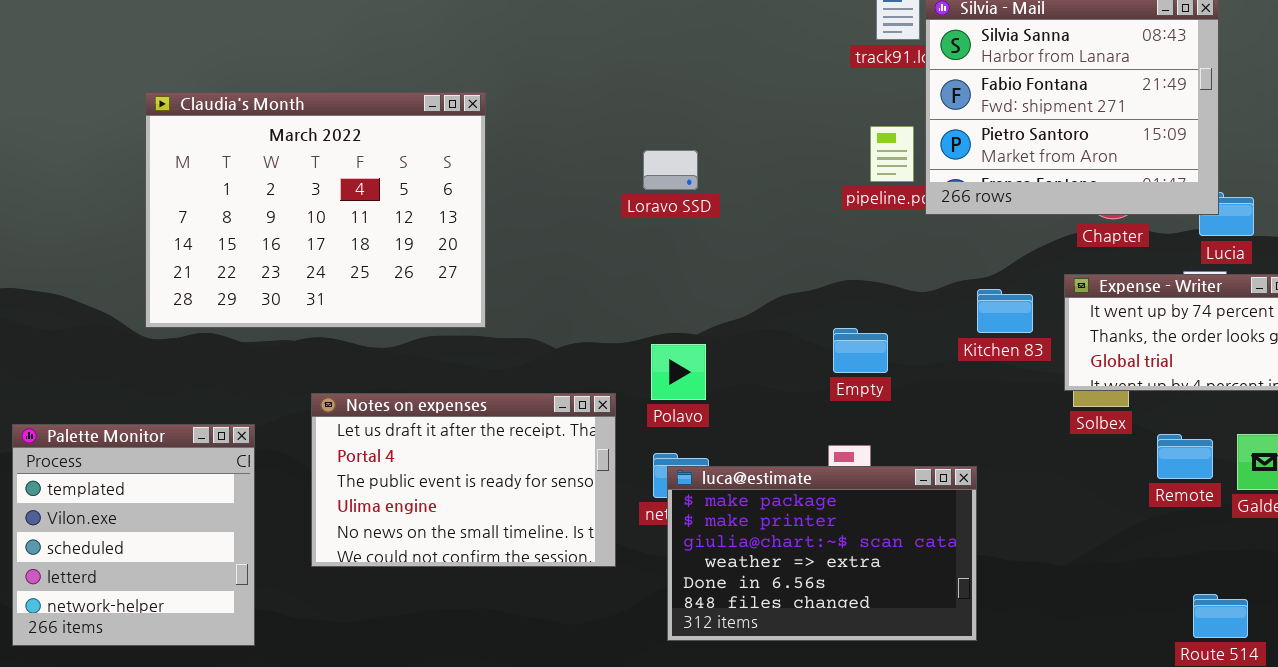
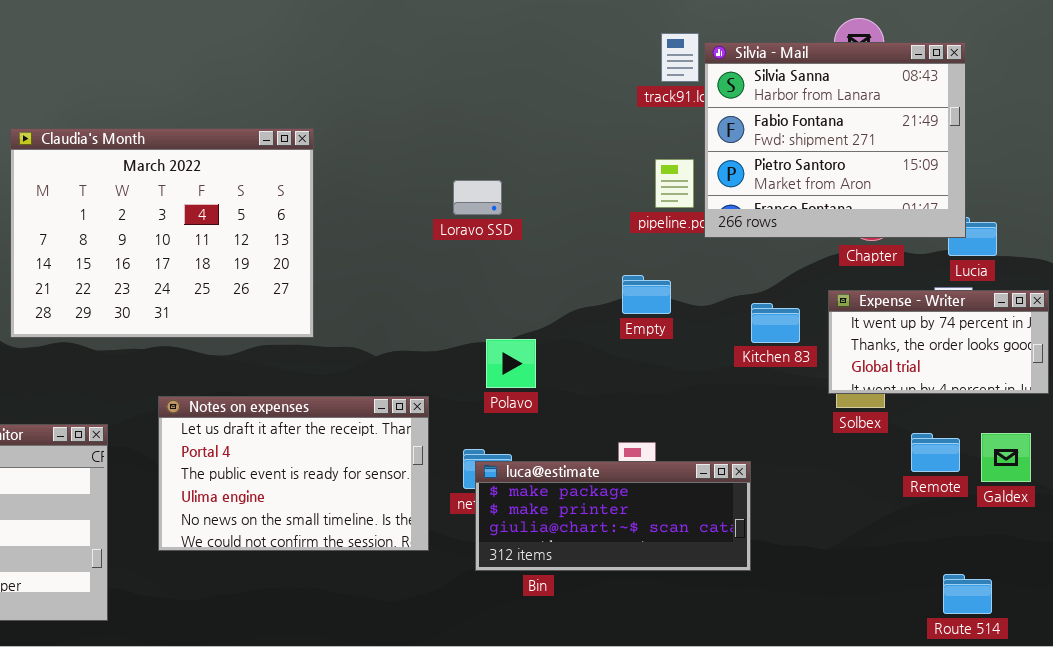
Empty: [833,328,888,373] -> [622,275,671,314], moved
Polavo: [651,344,706,400] -> [486,339,536,388], moved
luca@estimate: [667,466,977,641] -> [475,461,751,571], resized

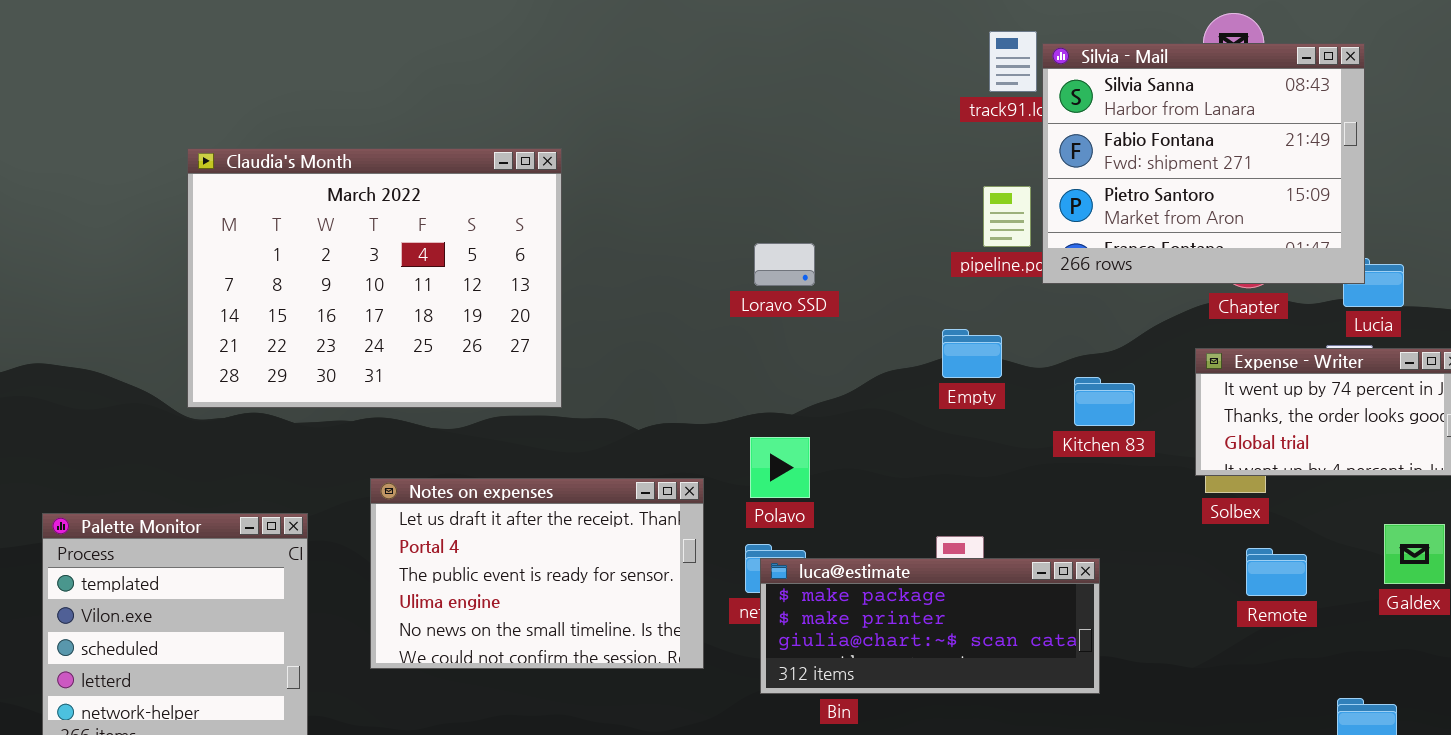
Loravo SSD: [453,180,502,215] -> [754,243,815,286], moved
Kitchen 83: [751,303,800,343] -> [1074,377,1135,426], moved
Polavo: [486,339,536,388] -> [750,437,810,498], moved
Remote: [911,433,960,472] -> [1246,548,1307,596], moved

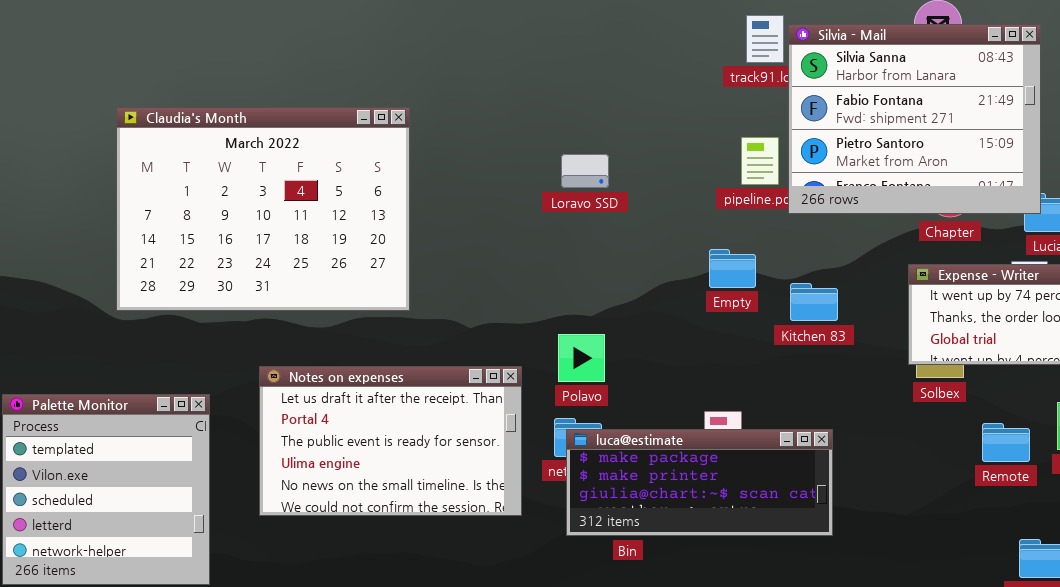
Loravo SSD: [754,243,815,286] -> [561,154,609,188], moved
Kitchen 83: [1074,377,1135,426] -> [790,283,838,321], moved
Remote: [1246,548,1307,596] -> [982,423,1030,462], moved

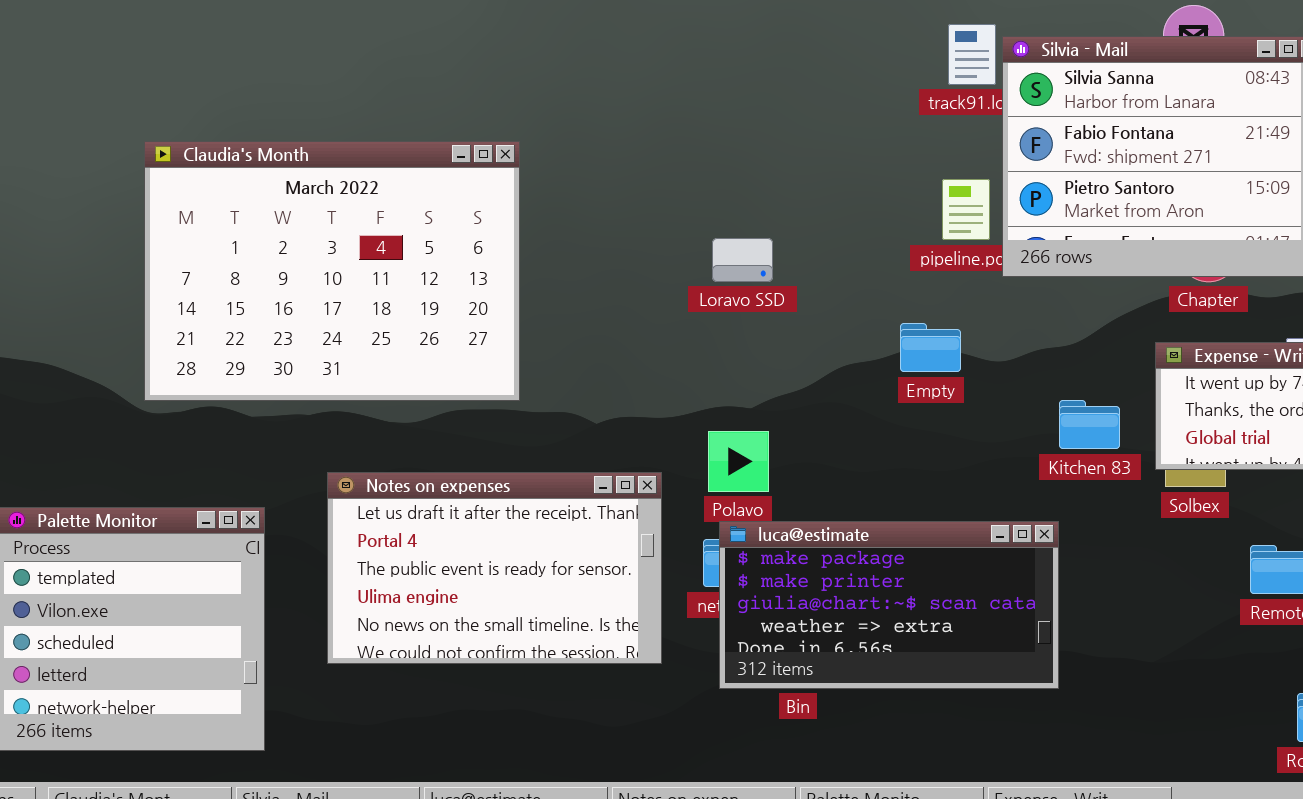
Loravo SSD: [561,154,609,188] -> [712,238,773,282], moved
Kitchen 83: [790,283,838,321] -> [1059,400,1120,449], moved
luca@estimate: [566,429,833,536] -> [719,521,1059,689], resized

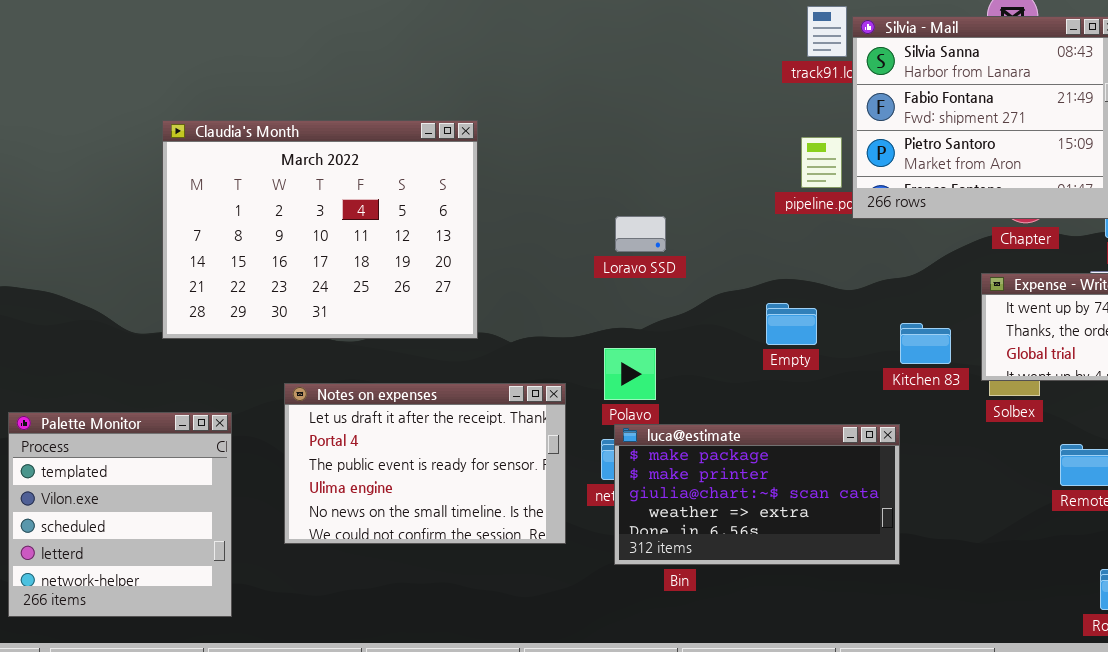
Claudia's Month: [144,141,520,401] -> [162,120,478,339], moved
Loravo SSD: [712,238,773,282] -> [615,216,666,252], moved
Empty: [900,323,961,372] -> [766,303,817,345], moved

